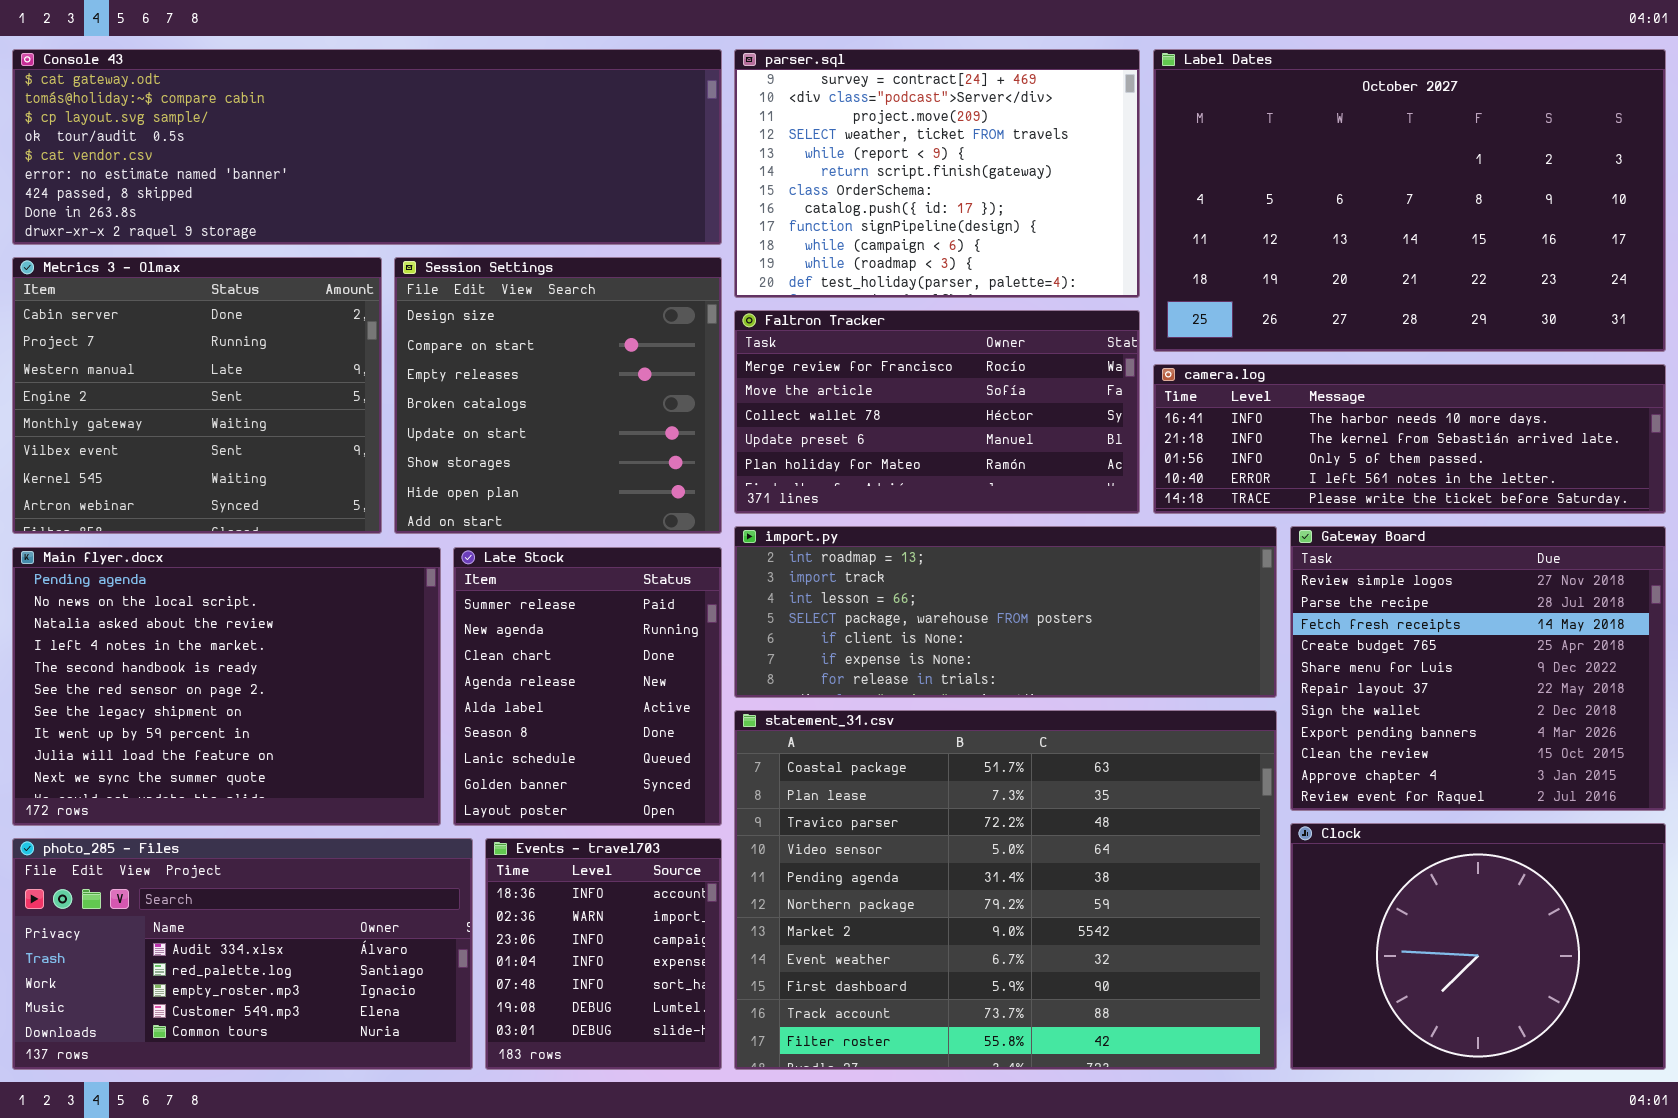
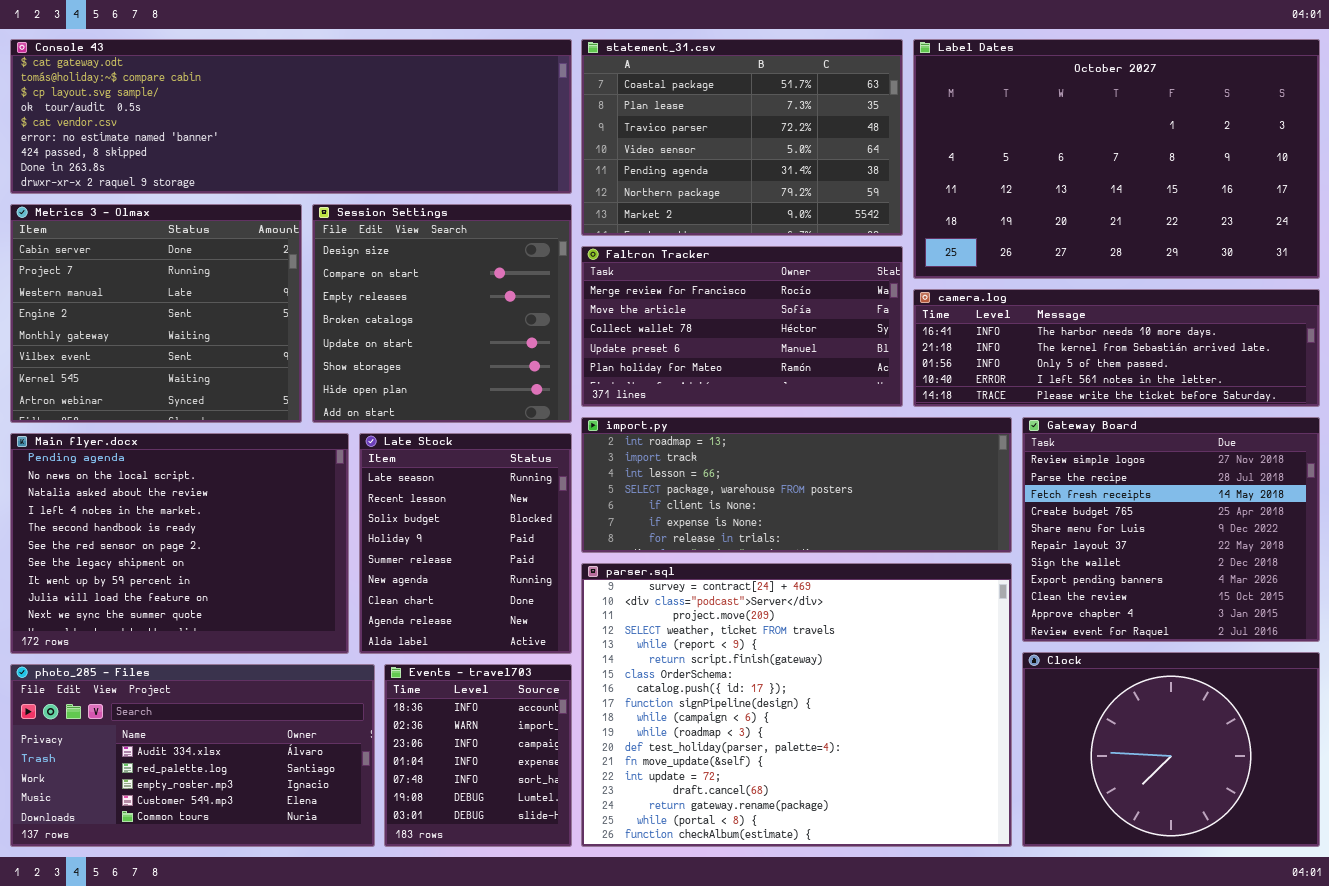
parser.sql: [734,49,1140,298] -> [581,563,1012,847], moved, resized
Late Stock: [453,547,722,826] -> [359,433,572,654], scrolled up 4 rows
statement_31.csv: [734,710,1277,1070] -> [581,39,903,236], moved, resized

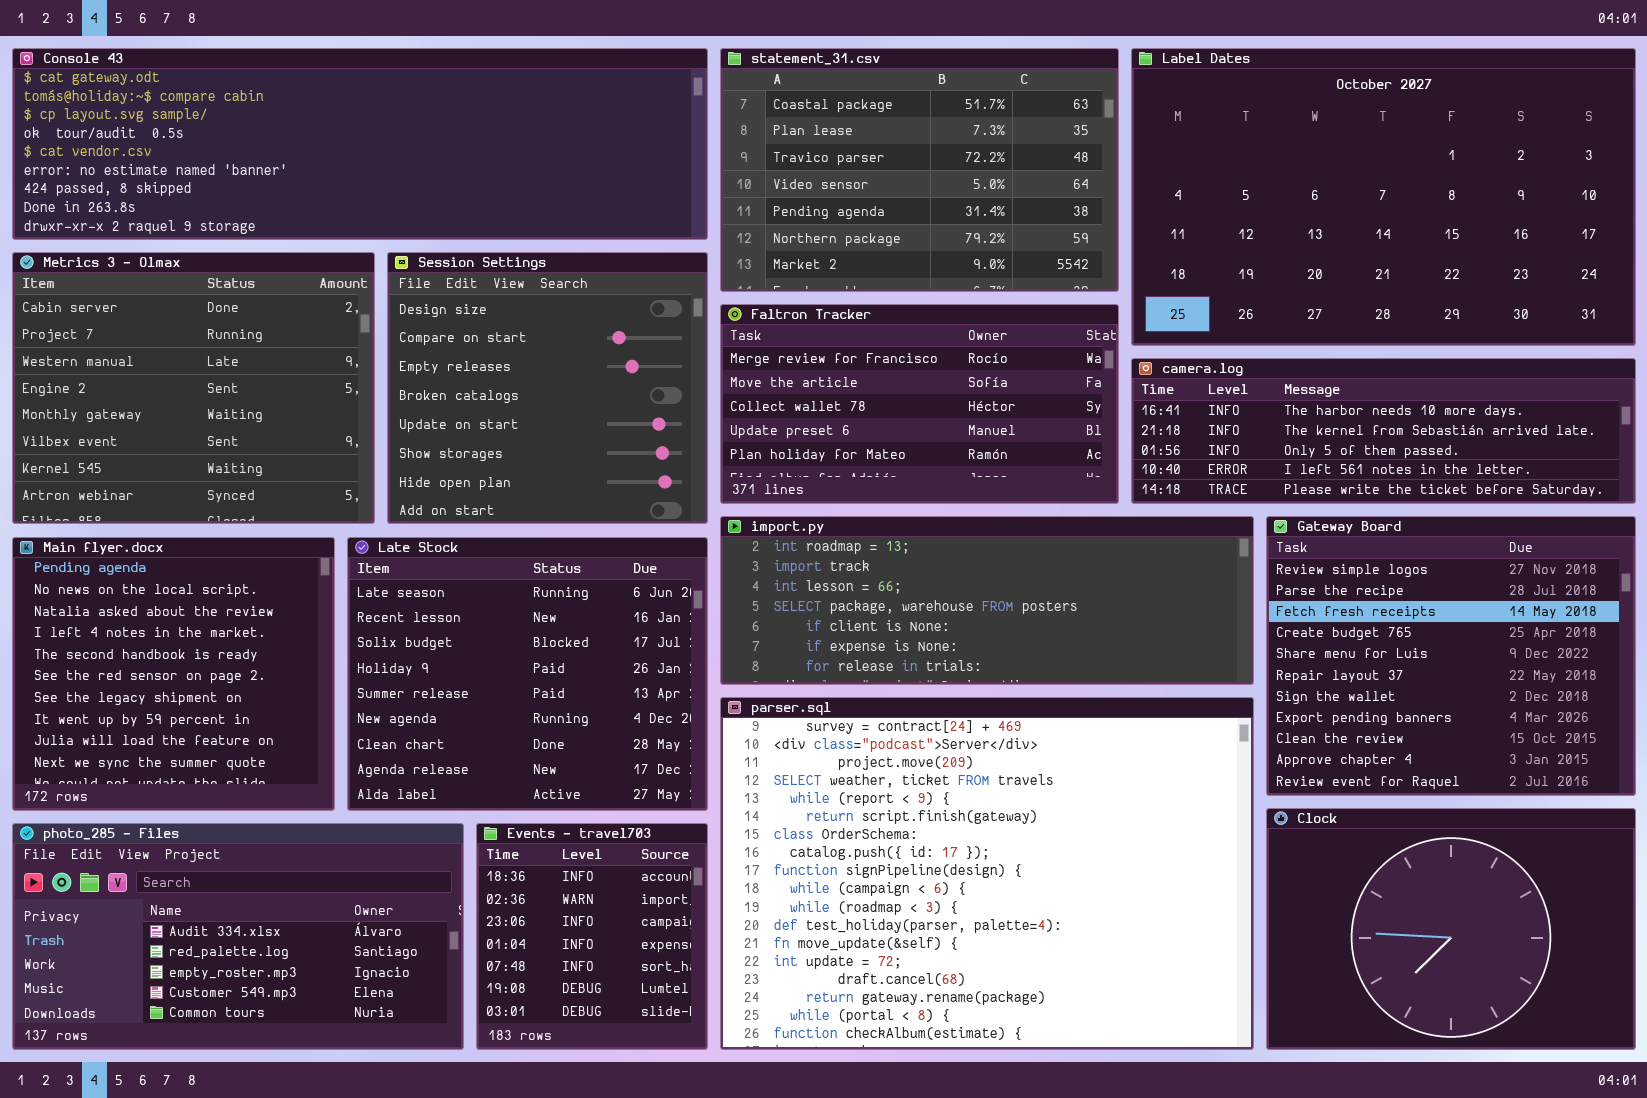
Main flyer.docx: [10,433,349,654] -> [12,537,335,811], resized
Late Stock: [359,433,572,654] -> [347,537,708,811], resized

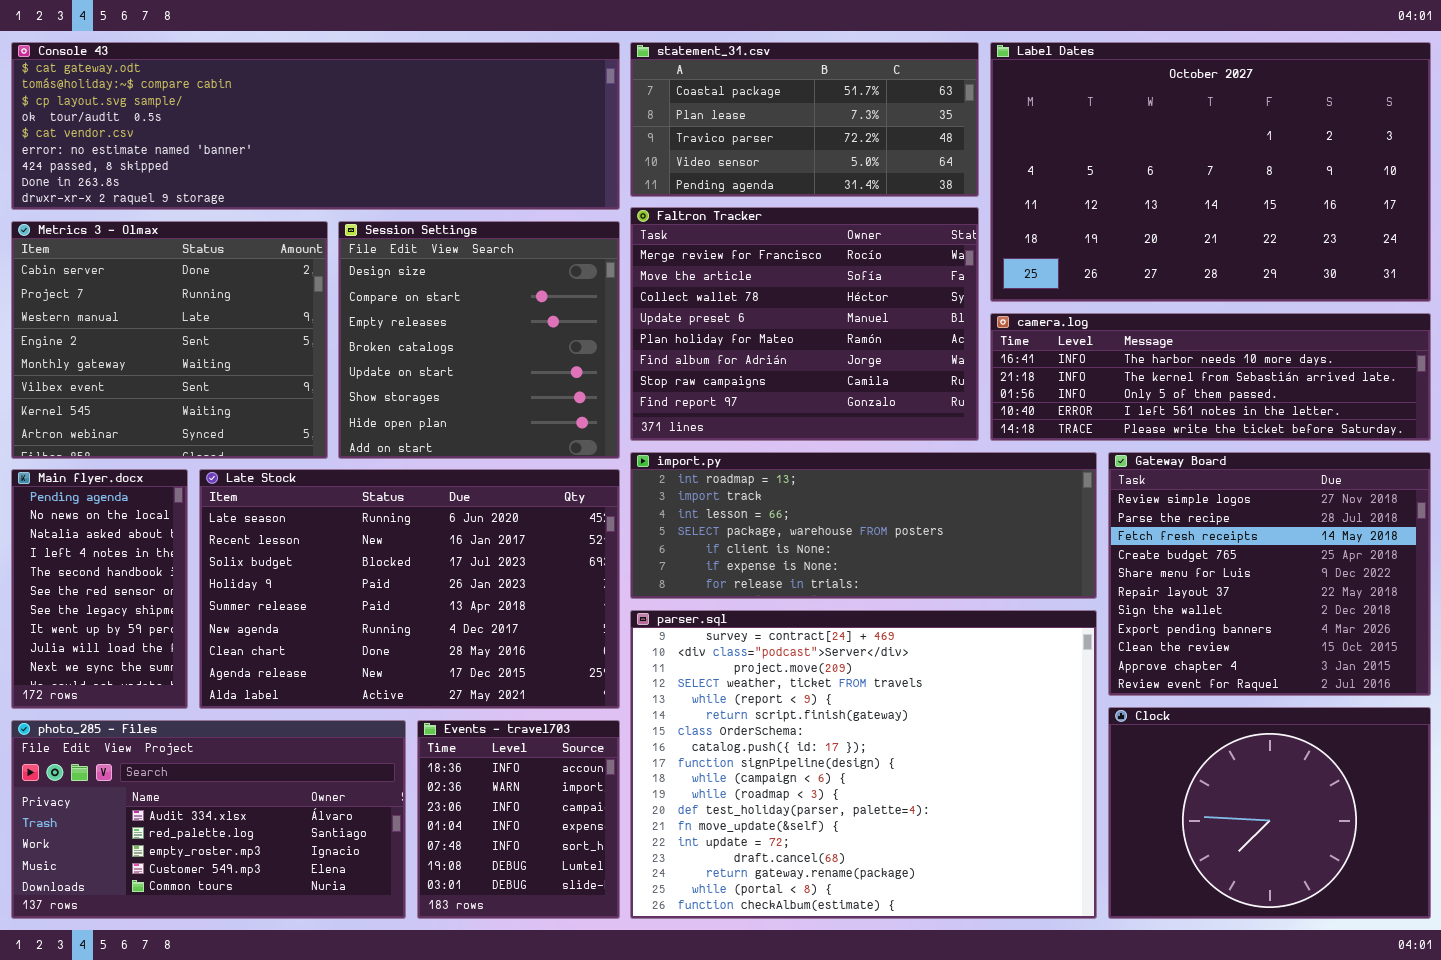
statement_31.csv: [720,48,1119,292] -> [630,42,979,197], resized
Faltron Tracker: [720,304,1119,504] -> [630,207,979,441], resized
Main flyer.docx: [12,537,335,811] -> [11,469,188,709], resized
Late Stock: [347,537,708,811] -> [199,469,620,709], resized

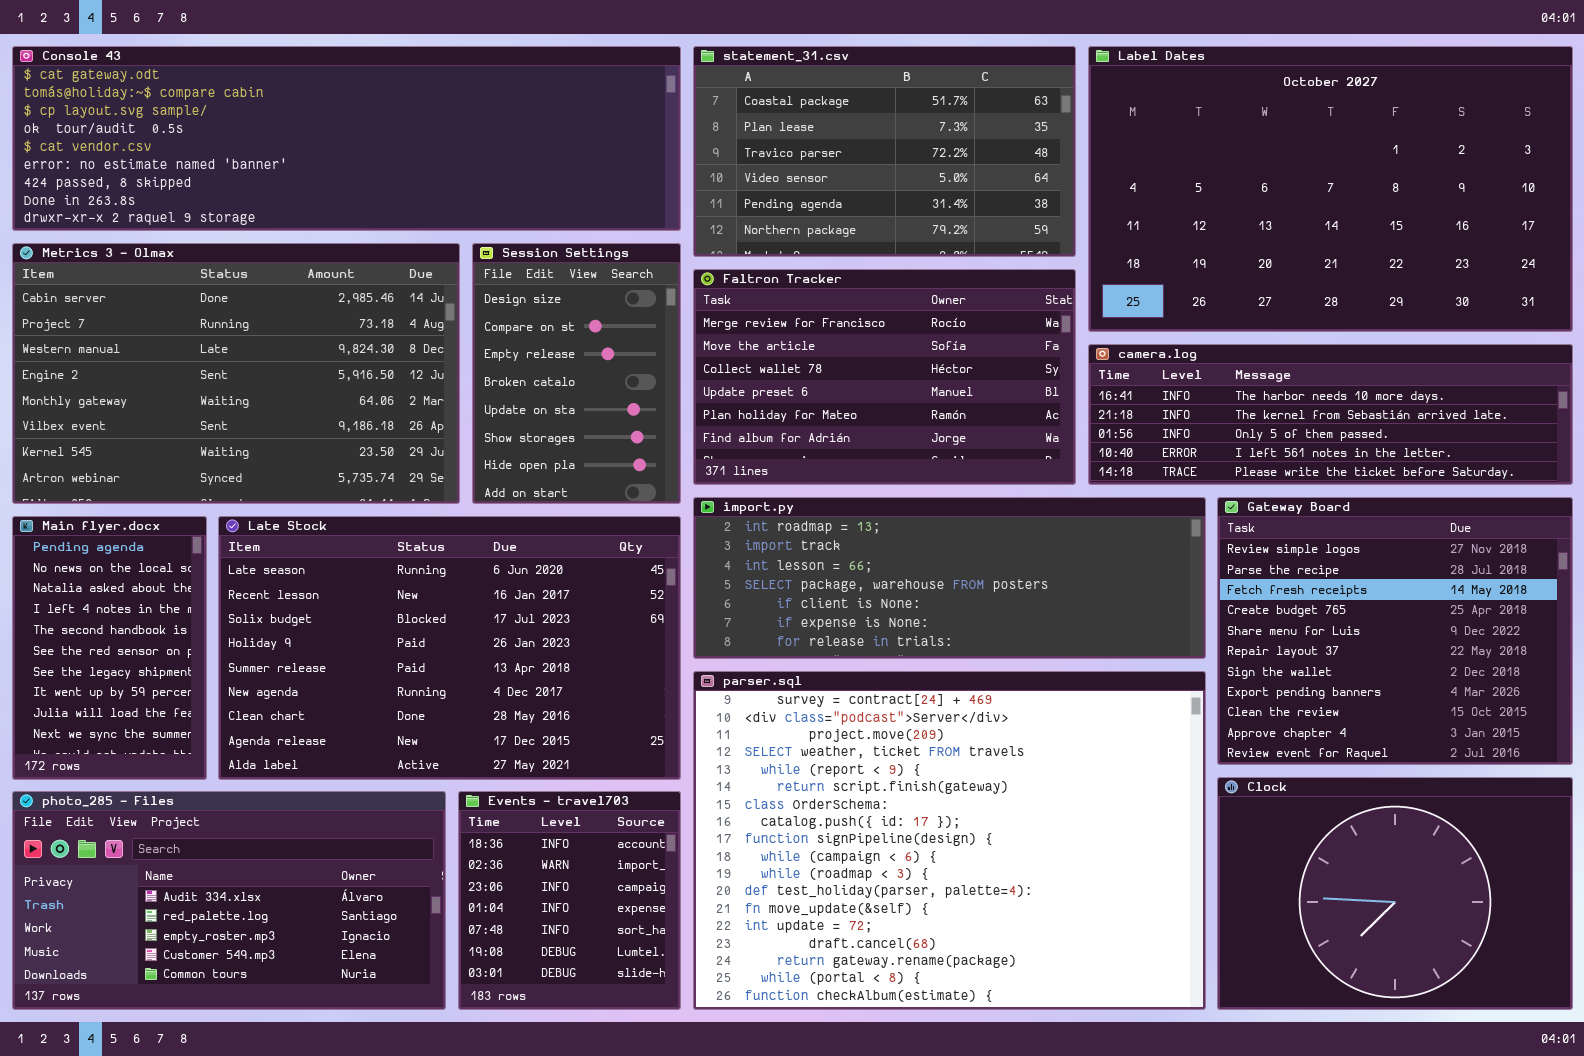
statement_31.csv: [630,42,979,197] -> [693,46,1076,257], resized
Faltron Tracker: [630,207,979,441] -> [693,269,1076,485], resized
Metrics 3 - Olmax: [11,221,328,459] -> [12,243,460,504], resized
Session Settings: [338,221,620,459] -> [472,243,681,504], resized

